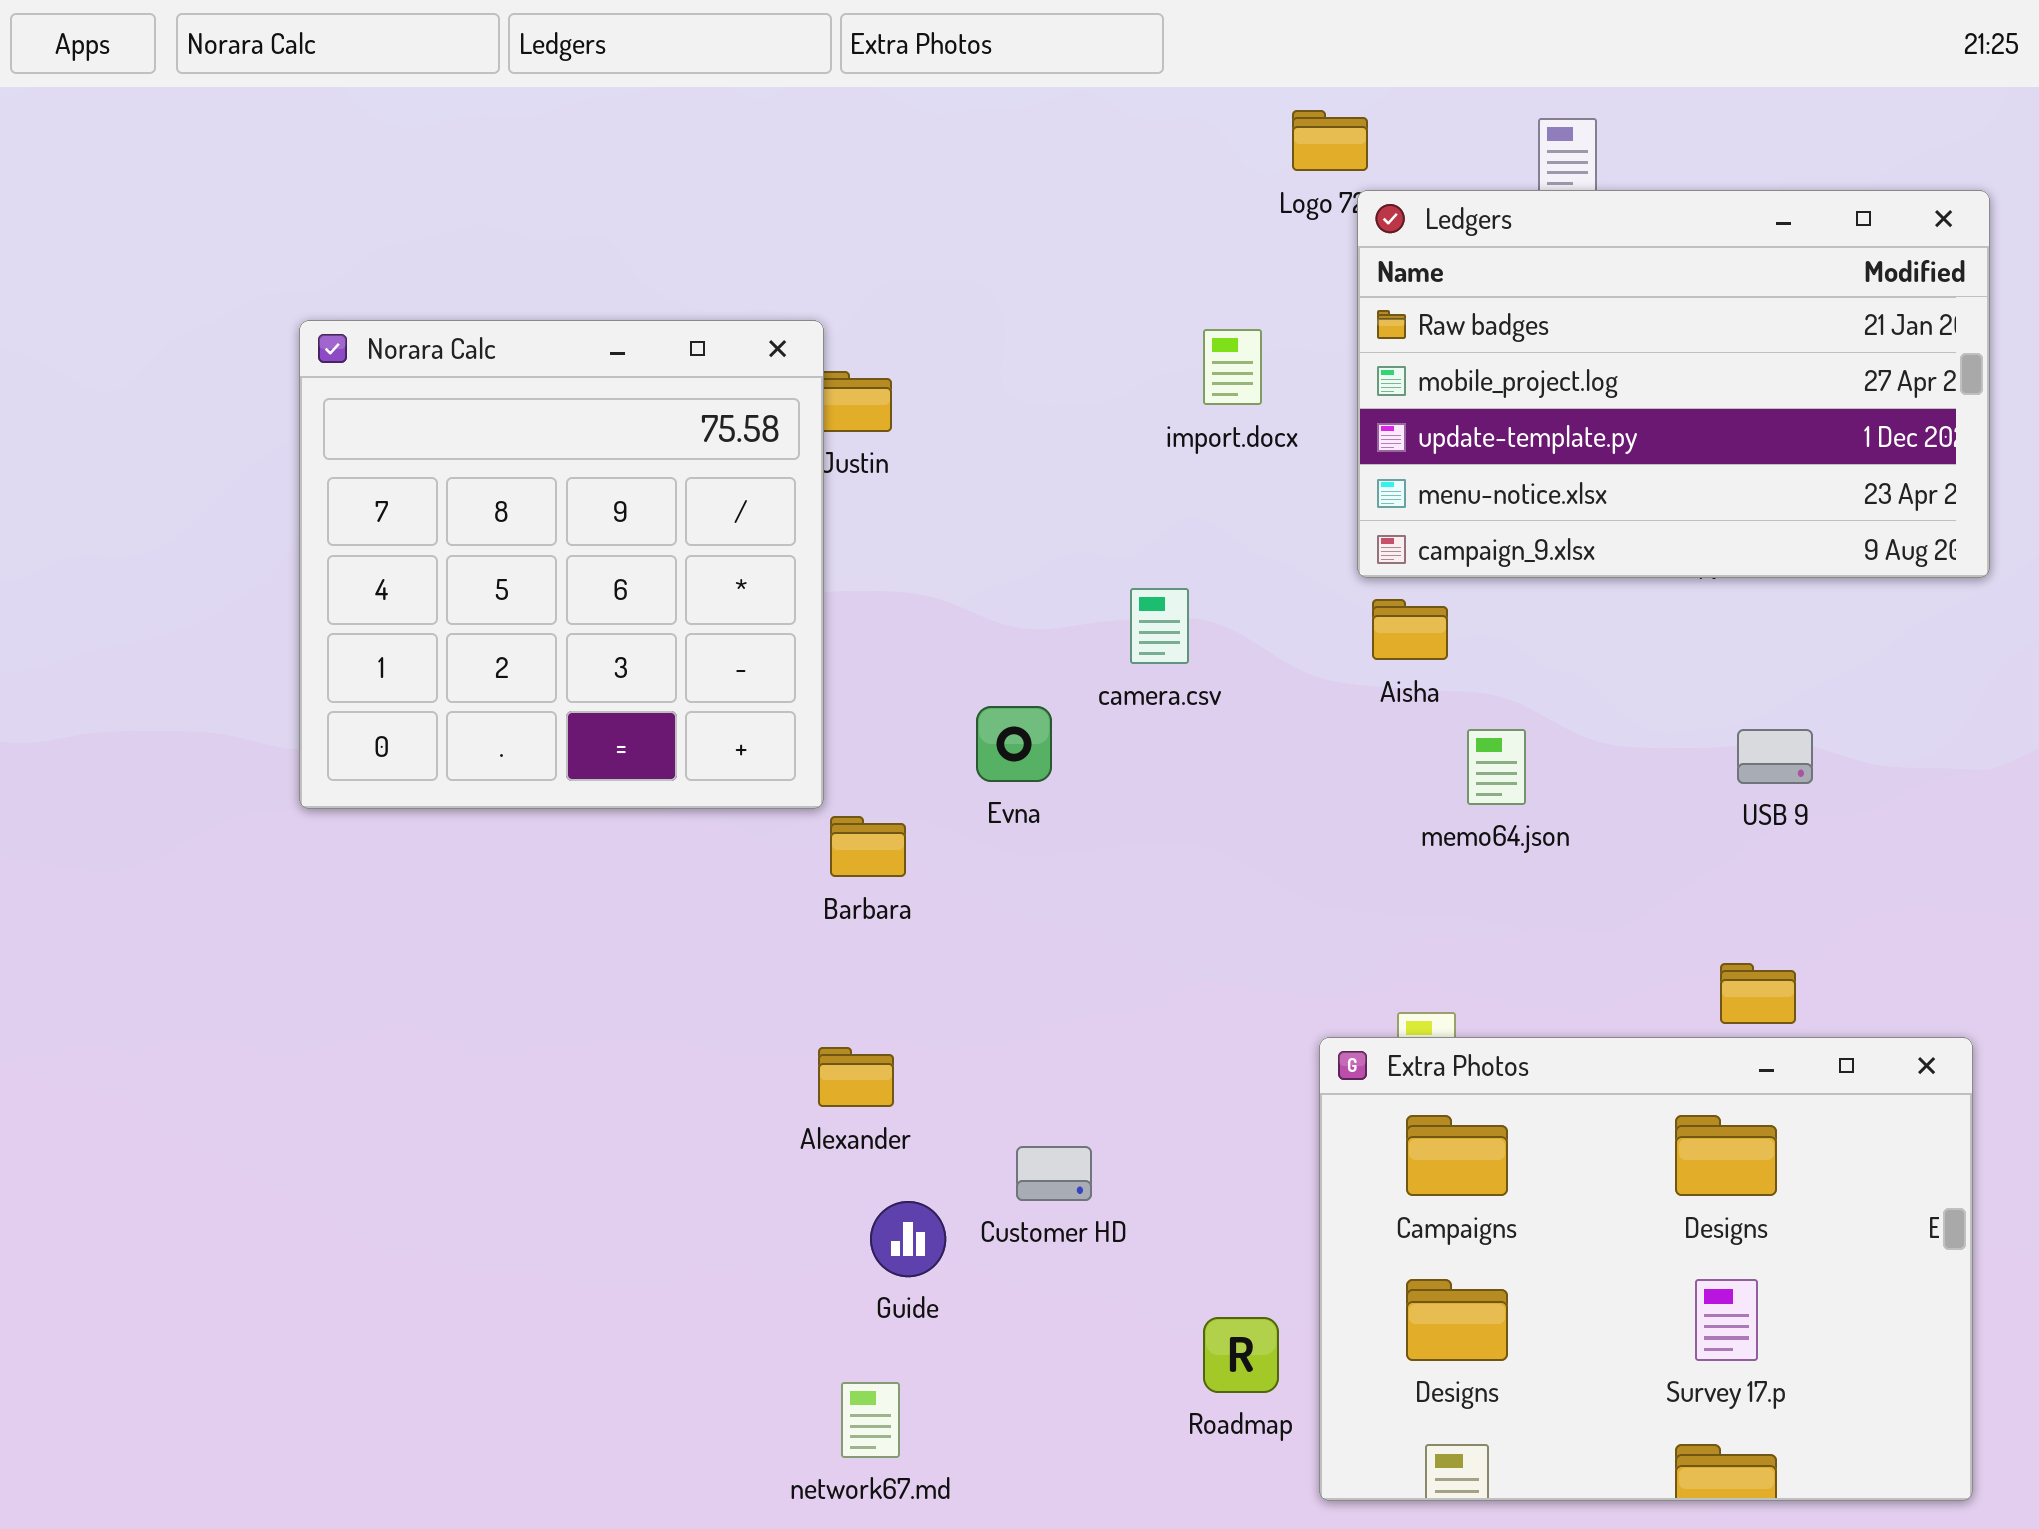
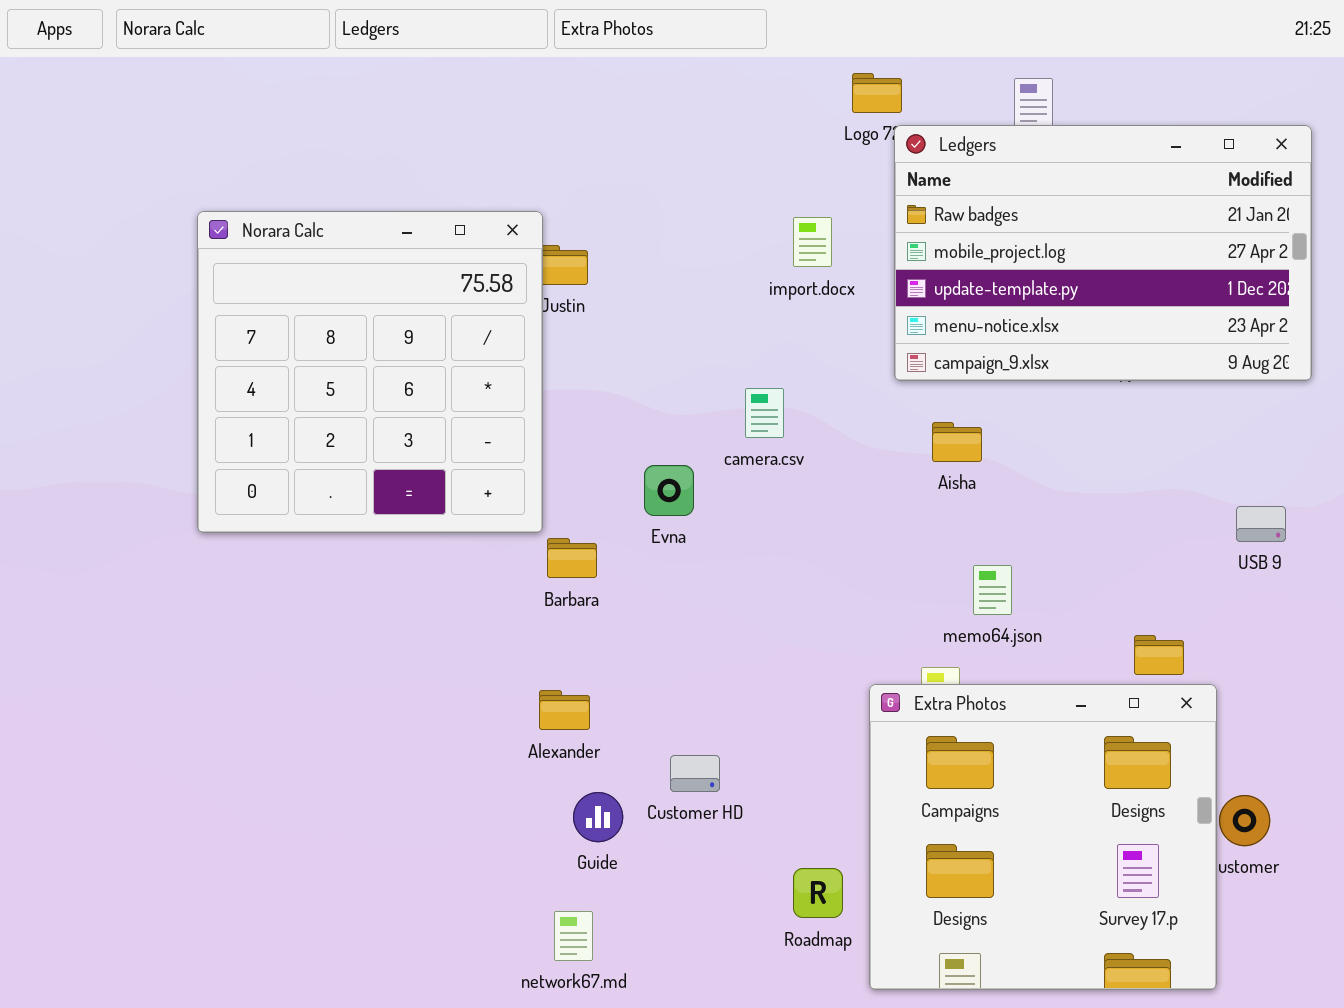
Aisha: [1372,599,1448,660] -> [932,422,982,462], moved
memo64.json: [1467,729,1526,805] -> [973,565,1012,615], moved
USB 9: [1737,729,1813,784] -> [1236,506,1286,542], moved
Extra Photos: [1319,1037,1973,1501] -> [869,684,1217,990], resized

